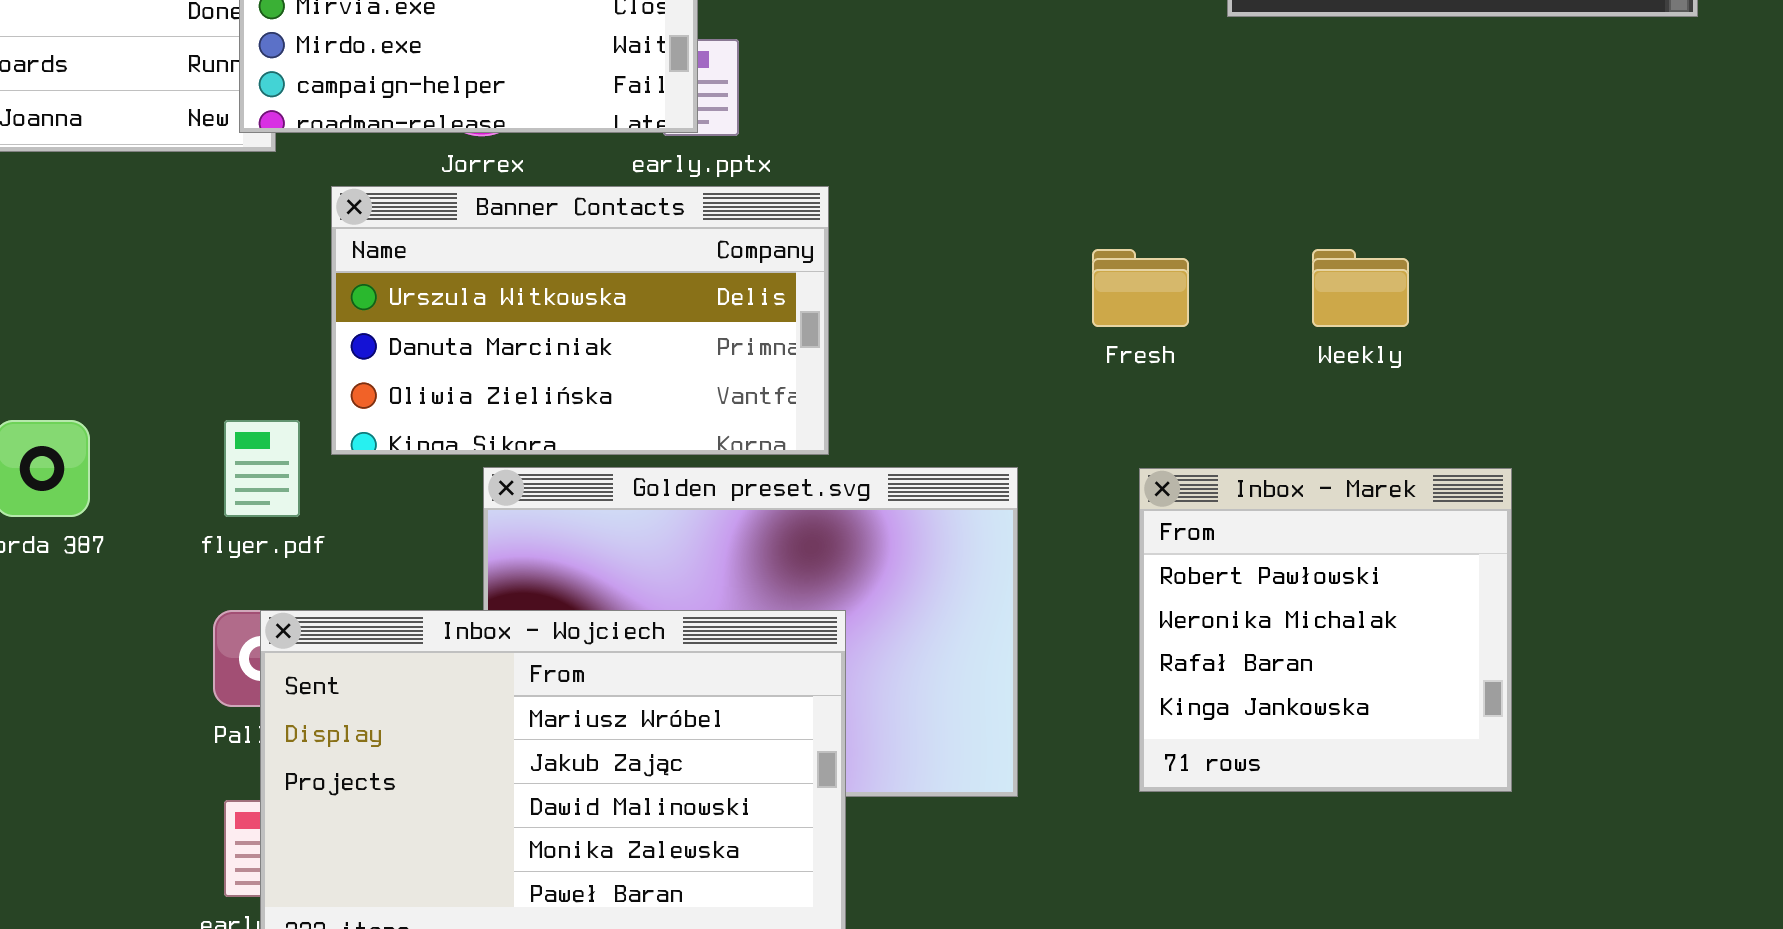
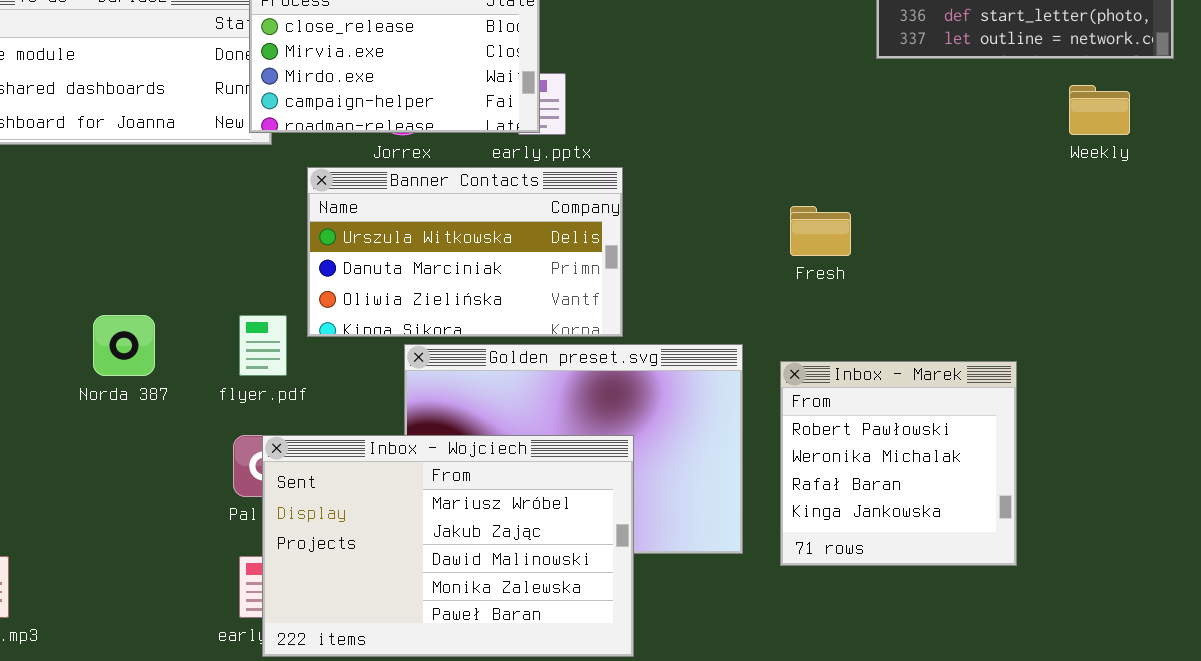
Weekly: [1312,249,1409,327] -> [1069,85,1130,135], moved
Inbox - Marek: [1139,468,1512,792] -> [780,361,1017,566], moved

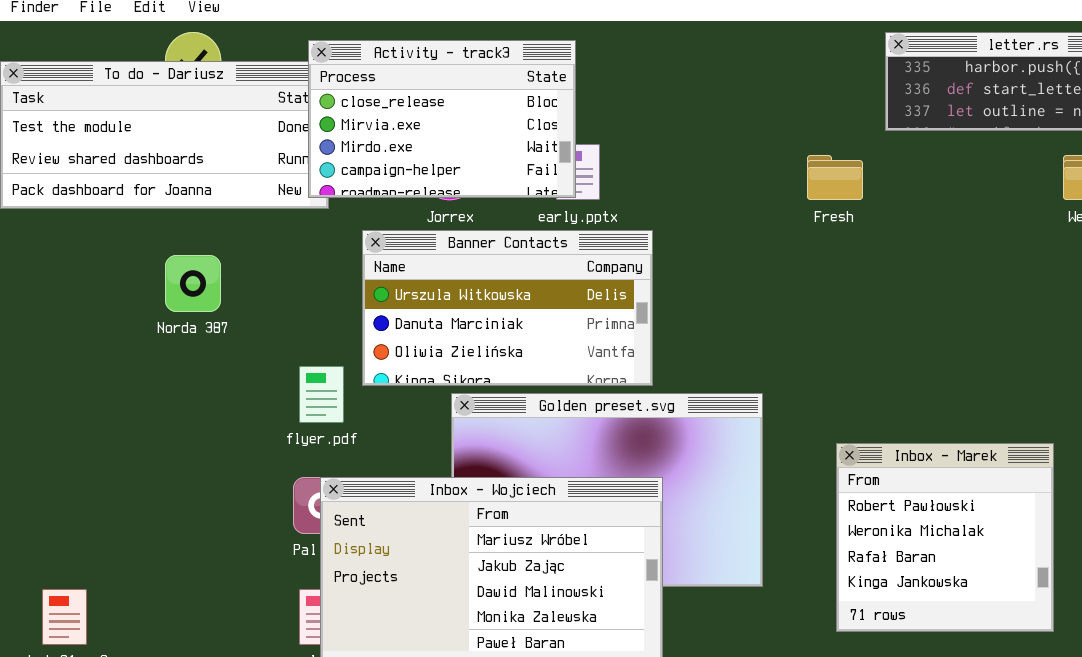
Fresh: [790,206,851,256] -> [807,155,863,200], moved
Norda 387: [93,315,155,376] -> [165,255,221,312], moved
Inbox - Marek: [780,361,1017,566] -> [836,443,1054,632], moved

